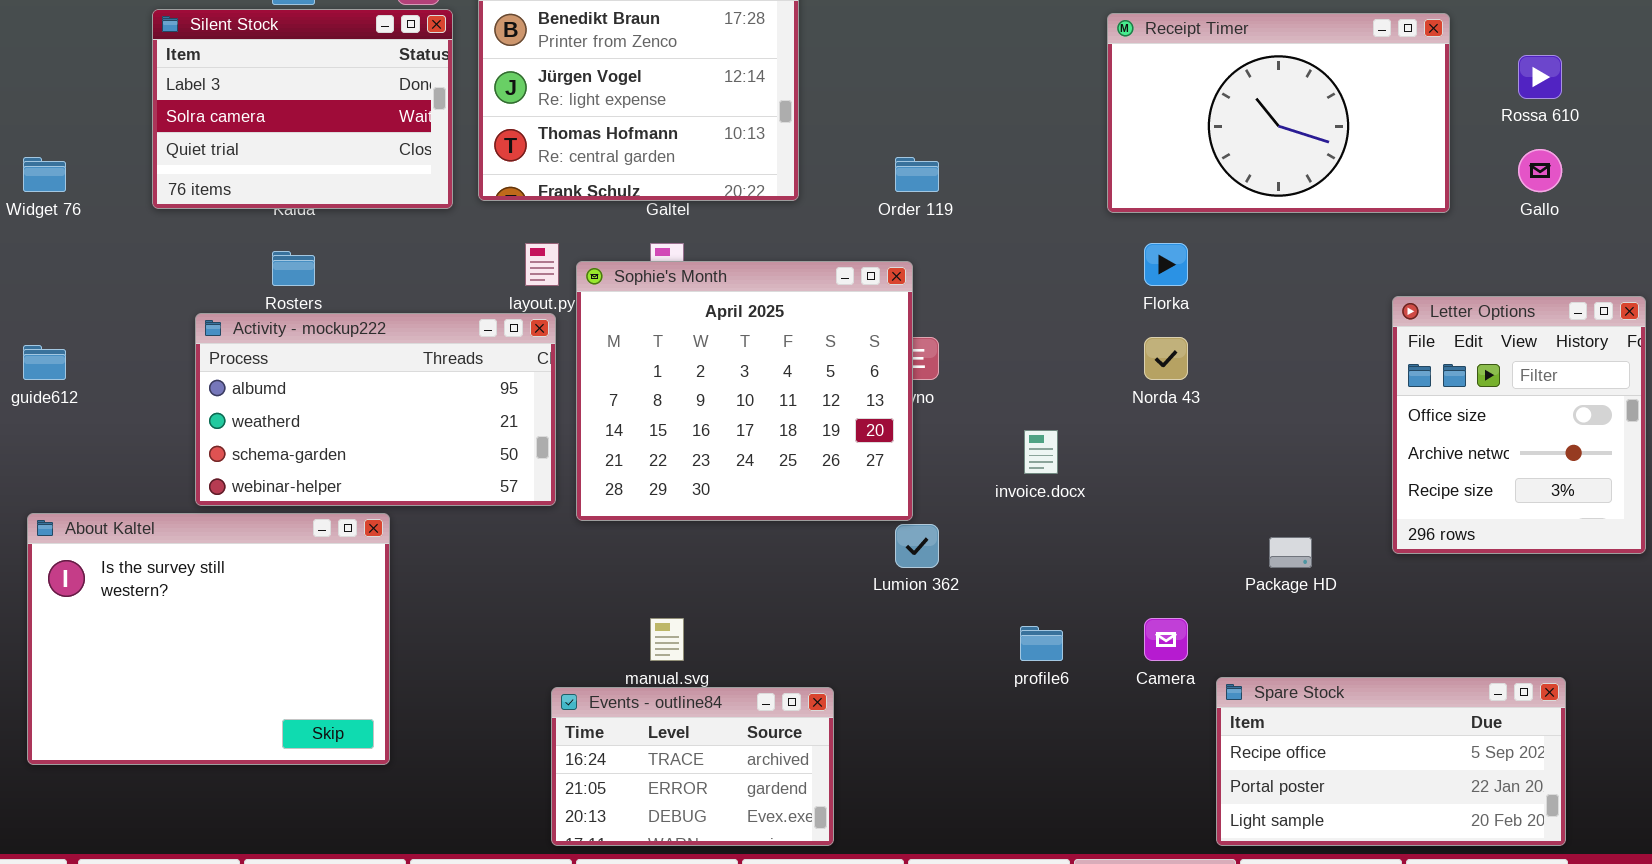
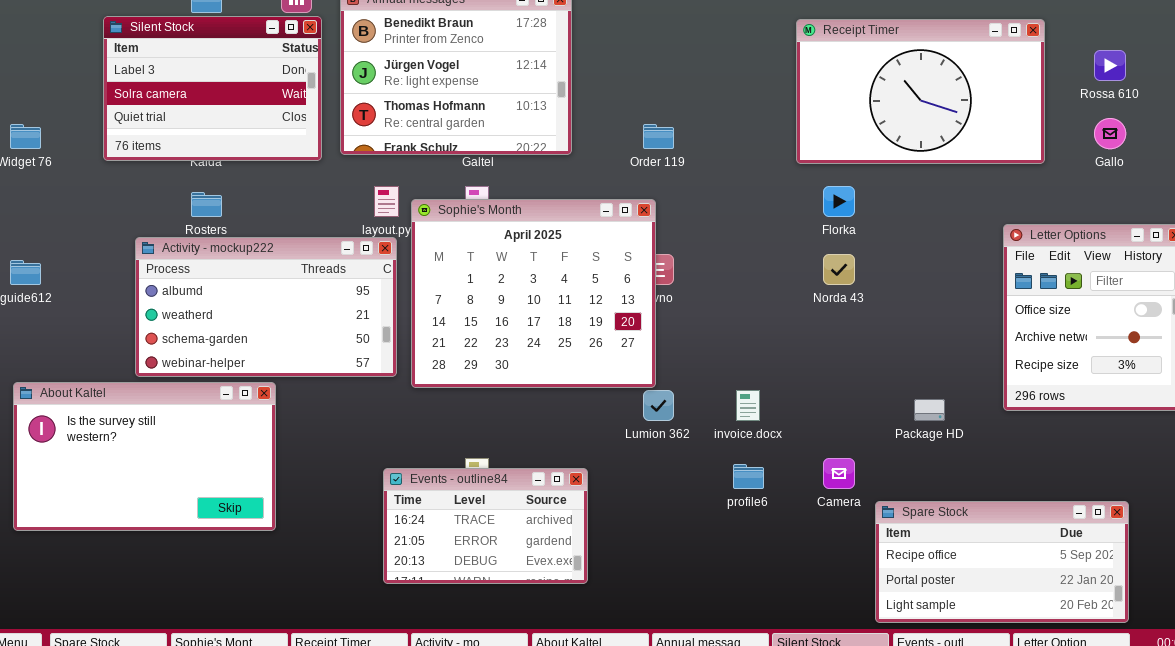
invoice.docx: [1024,430,1058,474] -> [736,390,760,421], moved
About Kaltel: [27,513,390,765] -> [13,382,276,531], resized
Events - outline84: [551,687,834,846] -> [383,468,588,584], moved

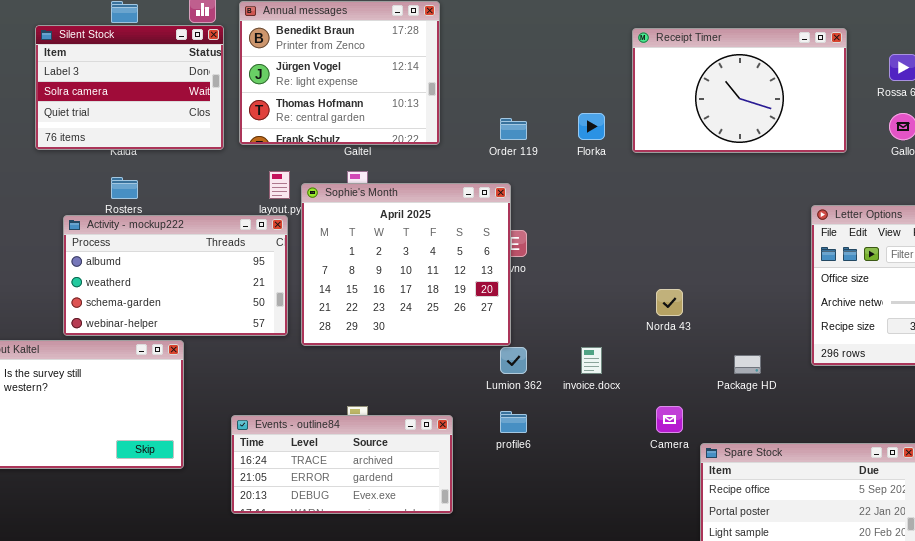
Florka: [823,186,855,217] -> [578,113,605,140], moved
Norda 43: [823,254,855,285] -> [656,289,683,316], moved
profile6: [733,464,764,489] -> [500,411,527,433], moved
Events - outline84: [383,468,588,584] -> [231,415,453,514], resized

